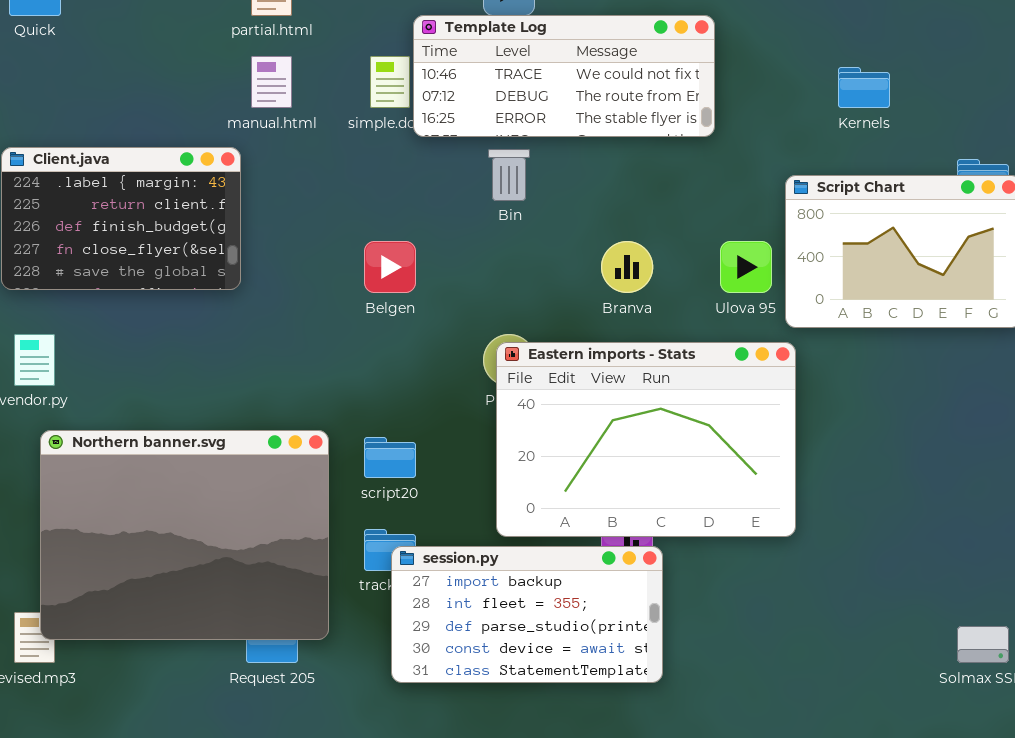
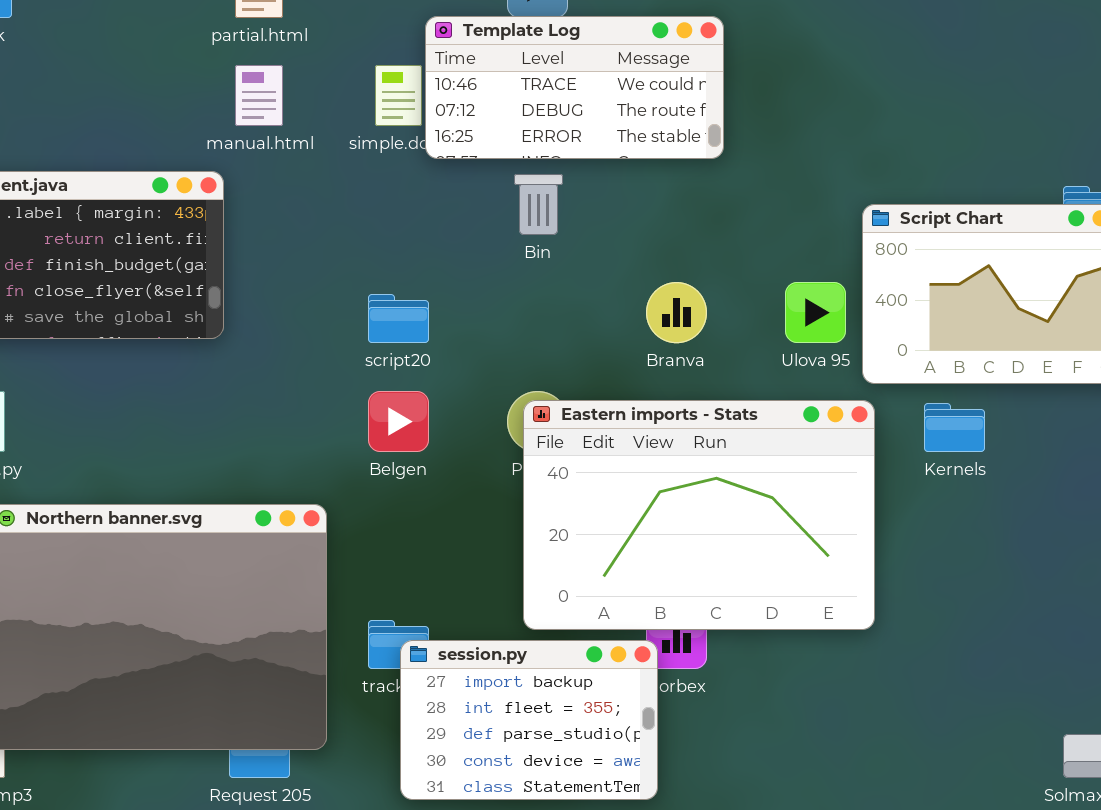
Template Log: [413,15,715,137] -> [425,16,724,159], resized
Kernels: [838,67,890,108] -> [924,403,985,452], moved
Belgen: [364,241,416,293] -> [368,391,429,452], moved
script20: [364,437,416,478] -> [368,294,429,343], moved
session.py: [391,546,663,683] -> [400,640,658,800], resized

